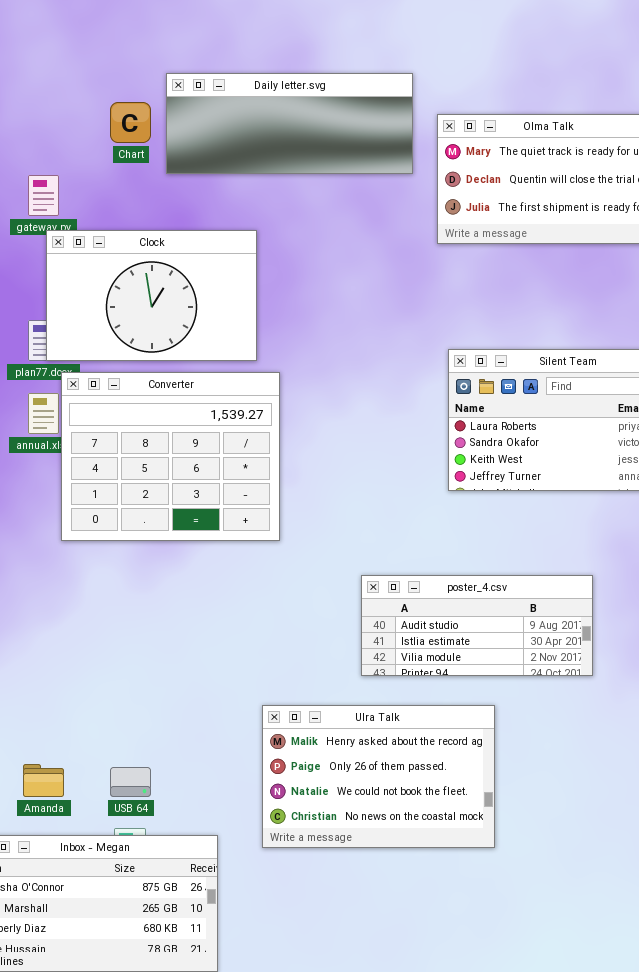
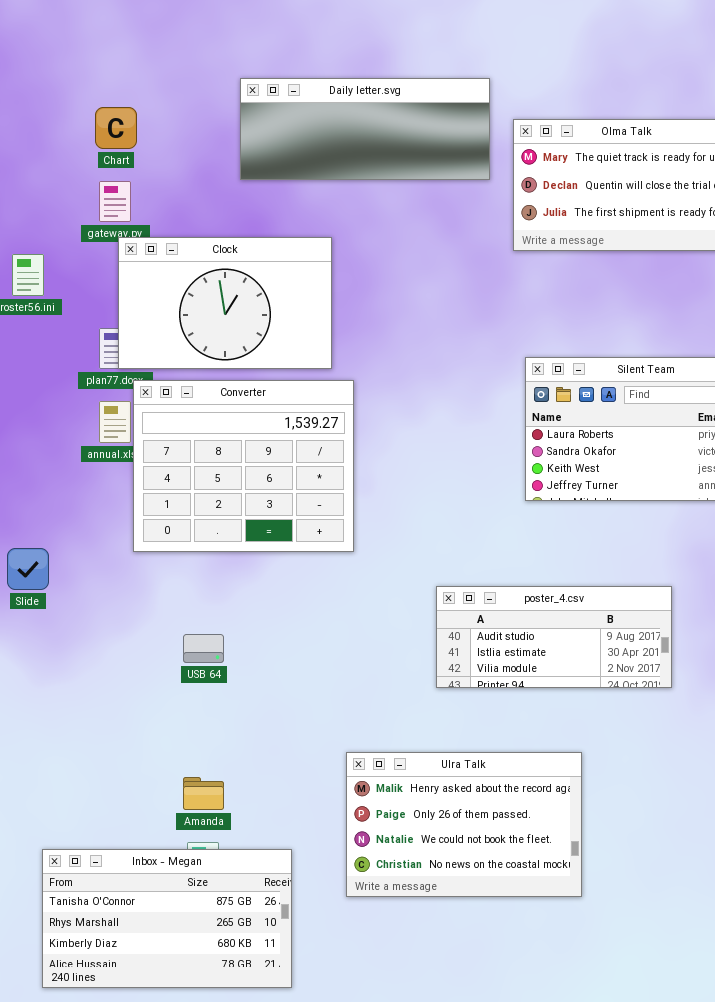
Chart: [110,102,151,143] -> [95,107,137,149], moved
Ulra Talk: [262,705,495,848] -> [346,752,582,897], moved
Amanda: [23,764,64,797] -> [183,777,224,810], moved
USB 64: [110,767,151,797] -> [183,634,224,663], moved

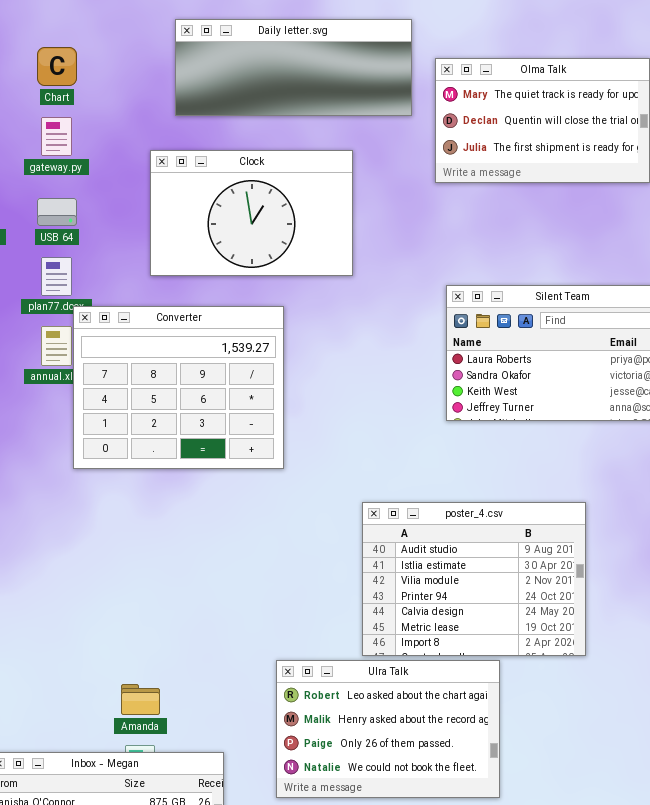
Clock: [118,237,332,369] -> [150,150,353,276], moved
poster_4.csv: [436,586,672,688] -> [362,502,586,656], resized
USB 64: [183,634,224,663] -> [37,198,77,226], moved
Ulra Talk: [346,752,582,897] -> [276,660,500,798], scrolled up 1 row

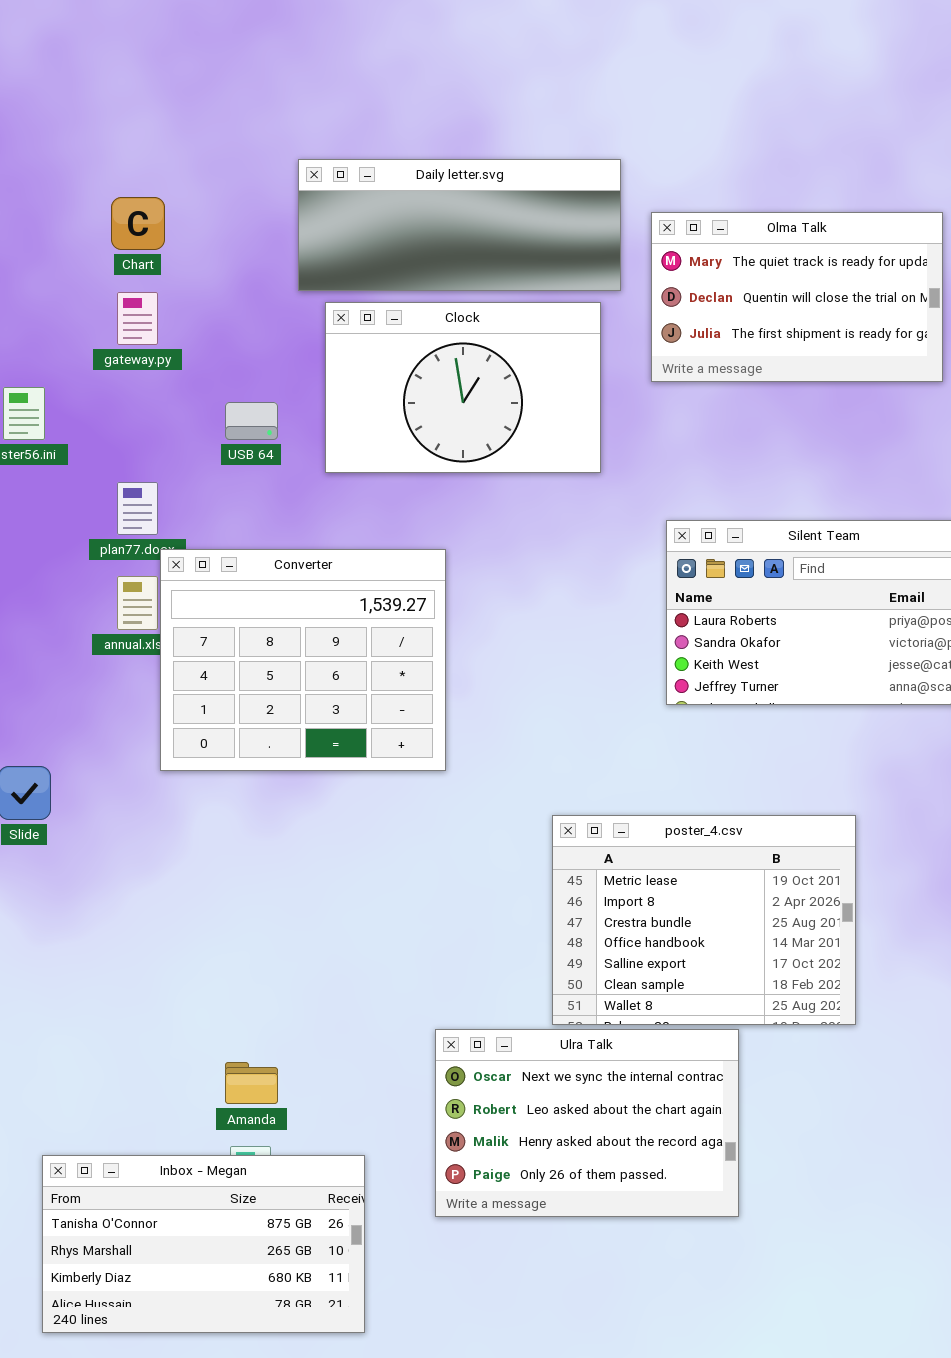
Clock: [150,150,353,276] -> [325,302,601,473], moved
USB 64: [37,198,77,226] -> [225,402,278,440], moved
poster_4.csv: [362,502,586,656] -> [552,815,856,1025], scrolled down 5 rows
Ulra Talk: [276,660,500,798] -> [435,1029,739,1217], scrolled up 1 row

